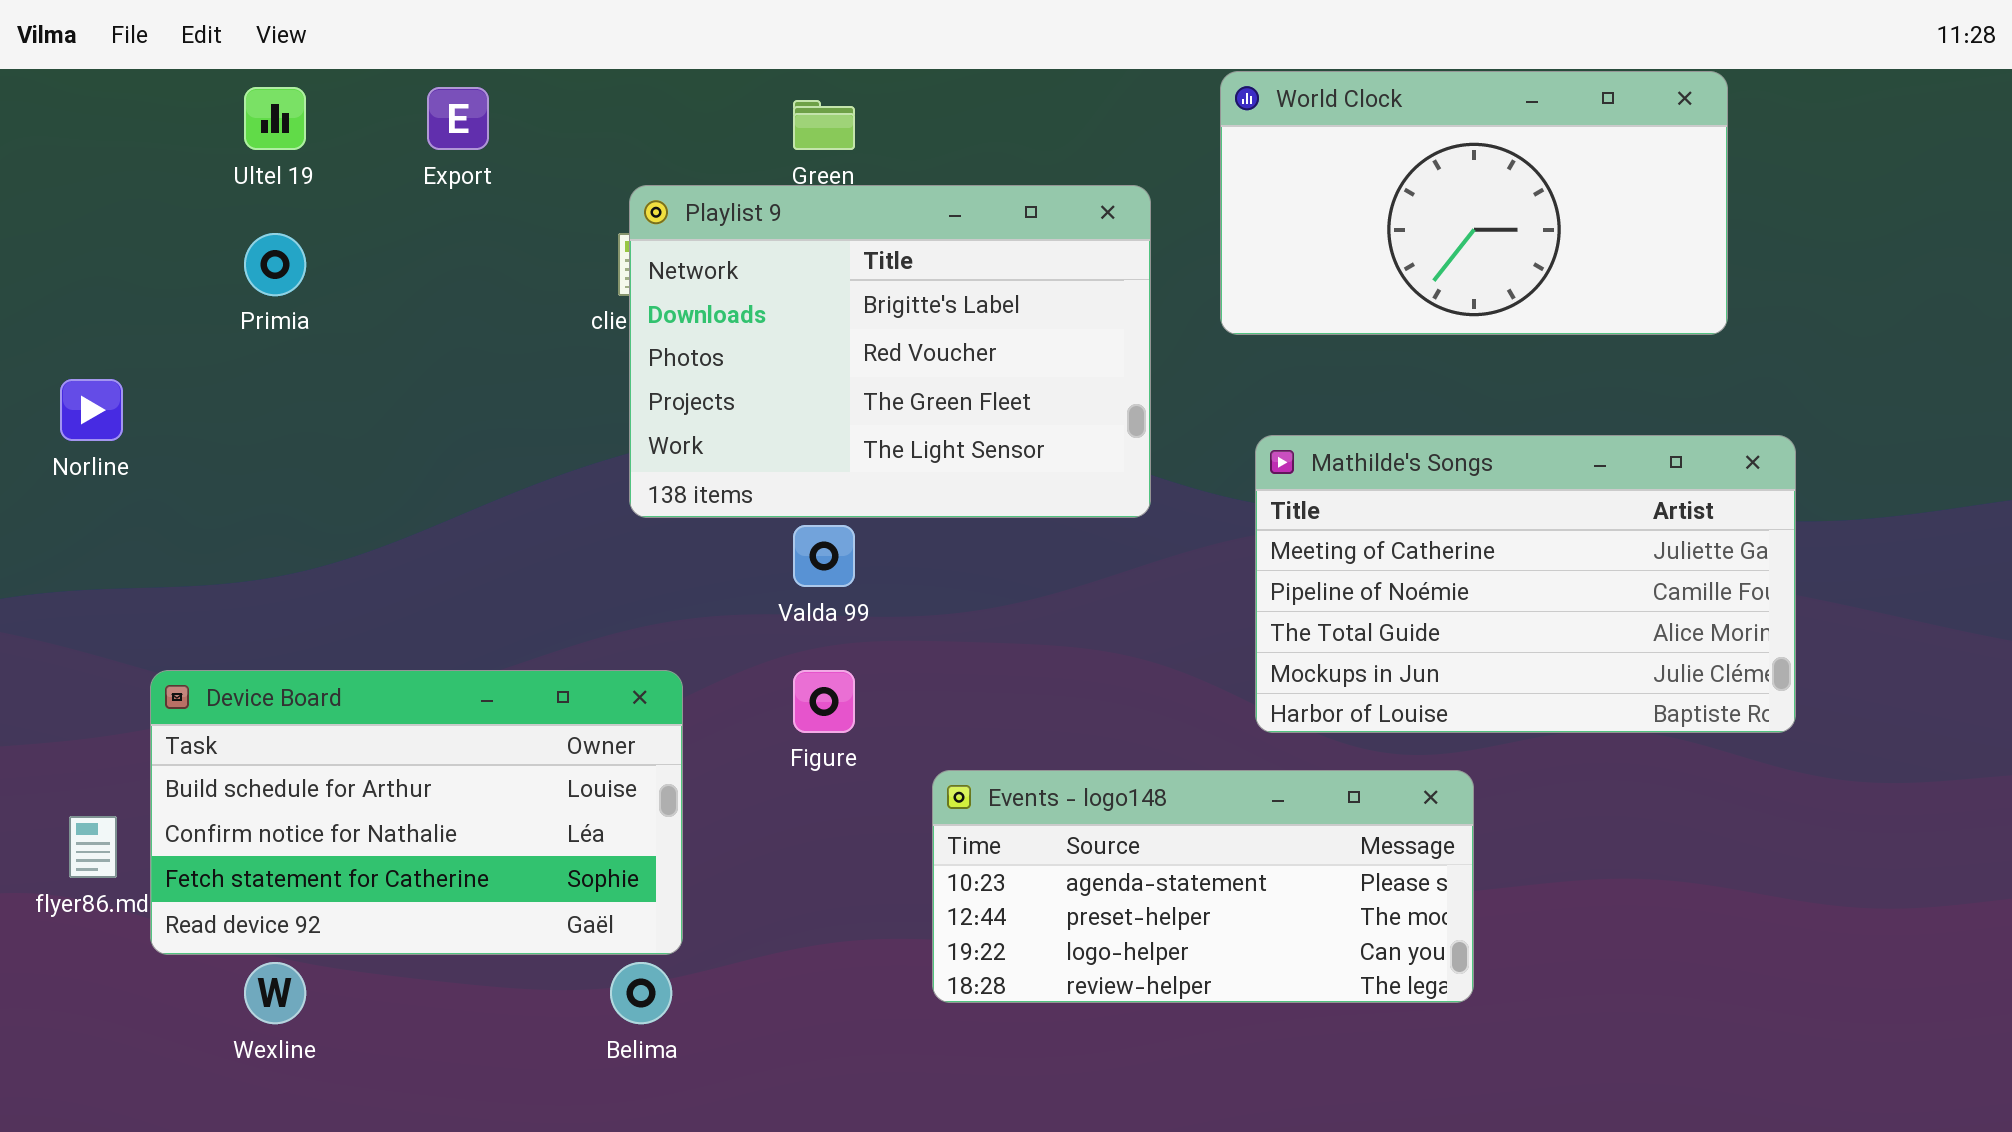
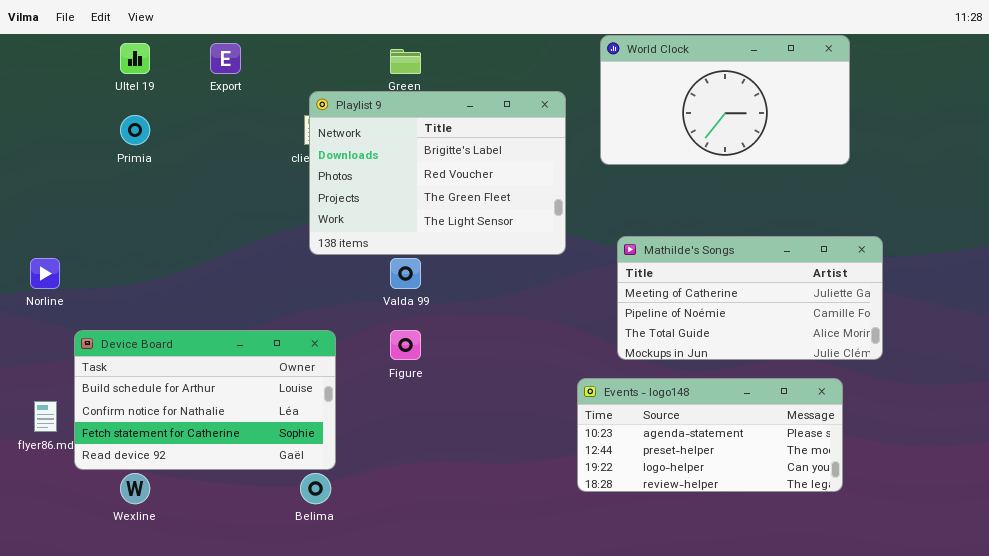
Norline: [60,379,123,441] -> [30,258,60,289], moved
Mathilde's Songs: [1255,435,1796,733] -> [617,236,883,360], resized
Events - logo148: [932,770,1474,1003] -> [577,378,843,492], moved

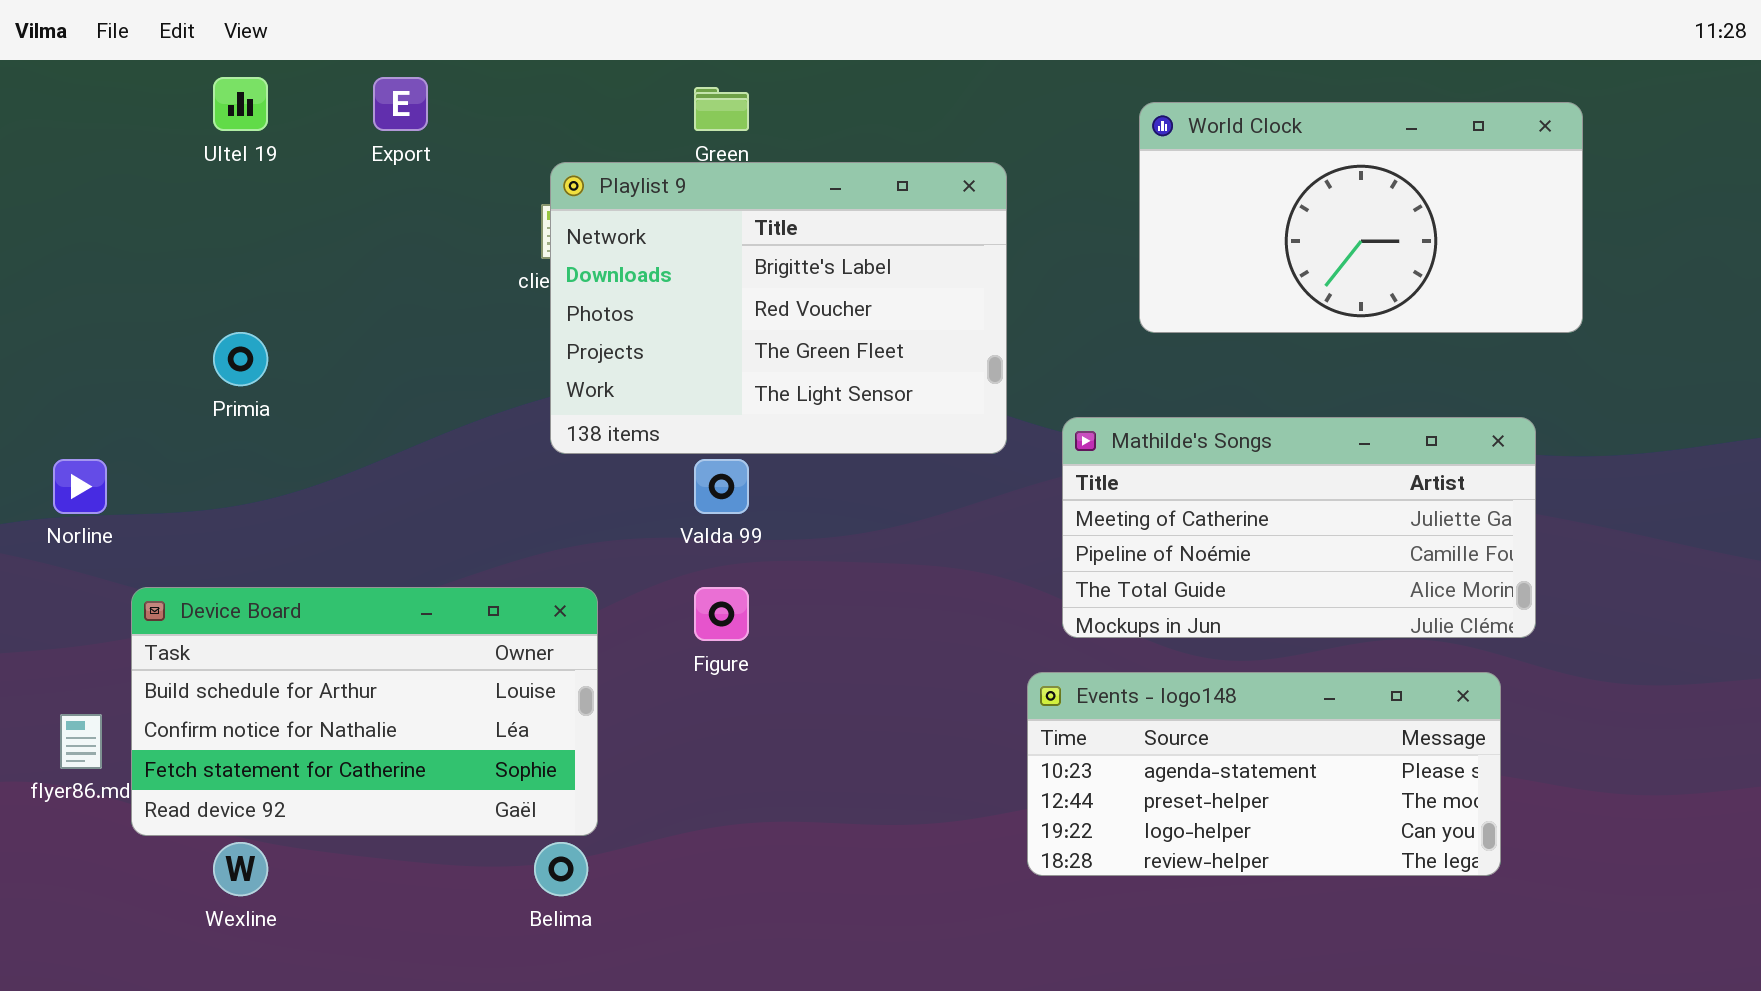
World Clock: [600,35,850,165] -> [1139,102,1583,333], moved
Primia: [120,115,150,145] -> [213,332,268,386], moved
Mathilde's Songs: [617,236,883,360] -> [1062,417,1536,638], moved

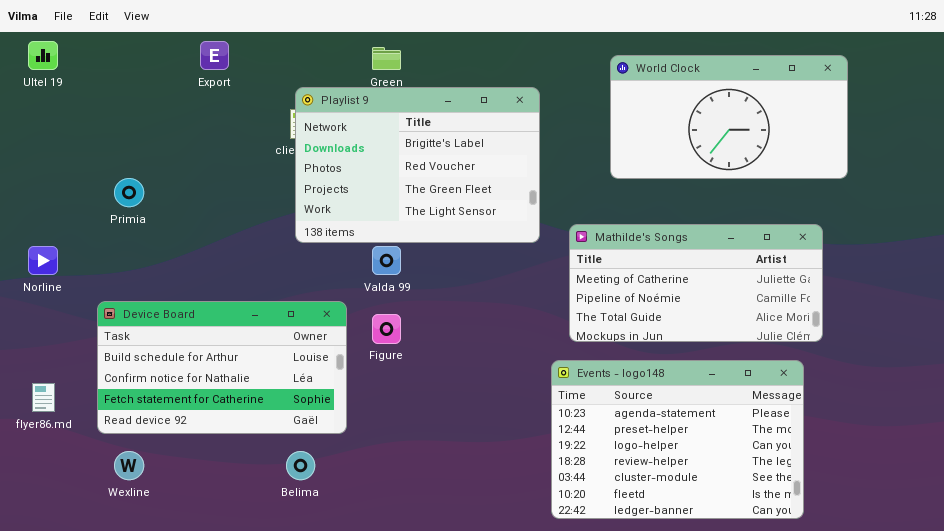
Ultel 19: [213,77,268,131] -> [28,41,58,70], moved
Device Board: [131,587,598,836] -> [97,301,347,434], moved
Events - logo148: [1027,672,1501,876] -> [551,360,804,519], resized

